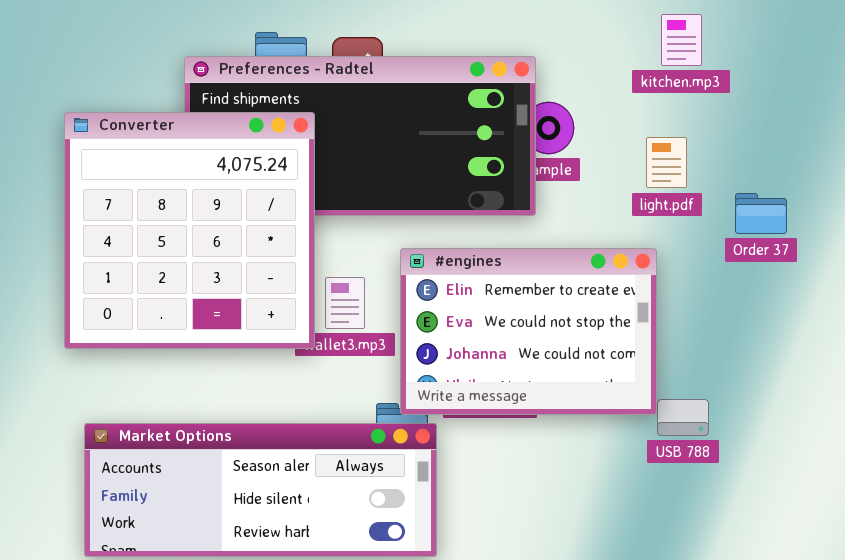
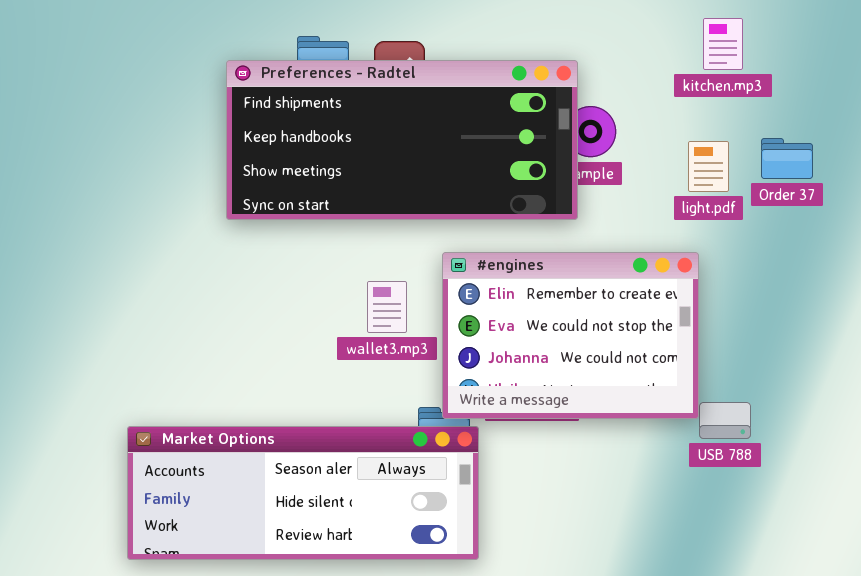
Converter: [64,112,315,349] -> none, closed
Order 37: [735,193,787,234] -> [761,138,813,179], moved

